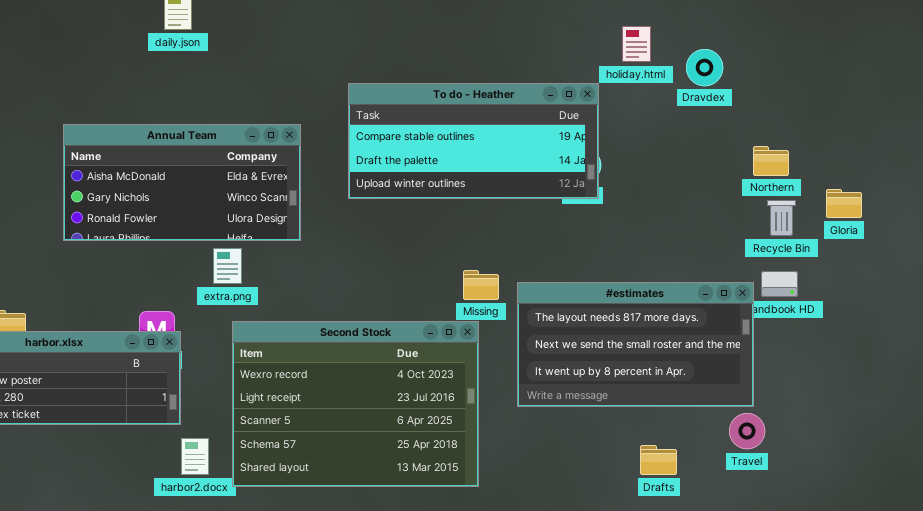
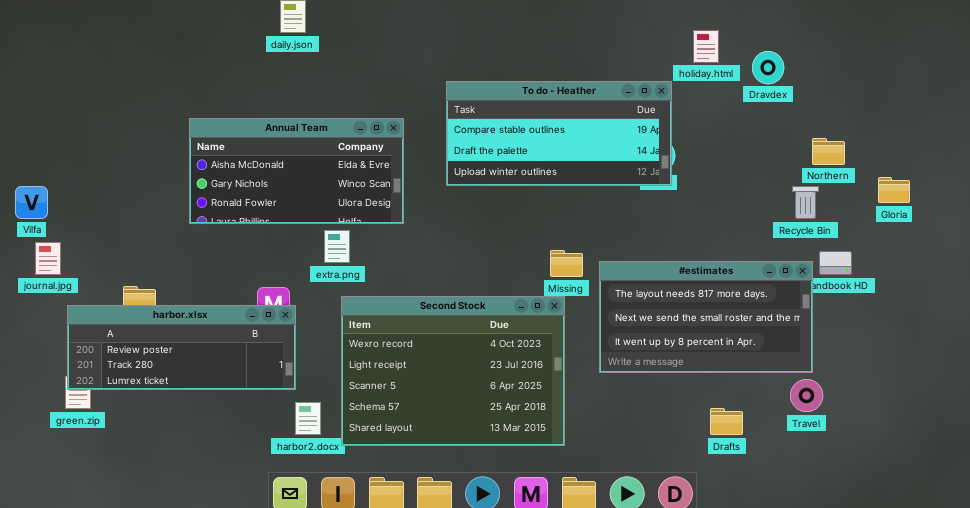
Recycle Bin: [767,200,796,236] -> [792,186,819,219], moved

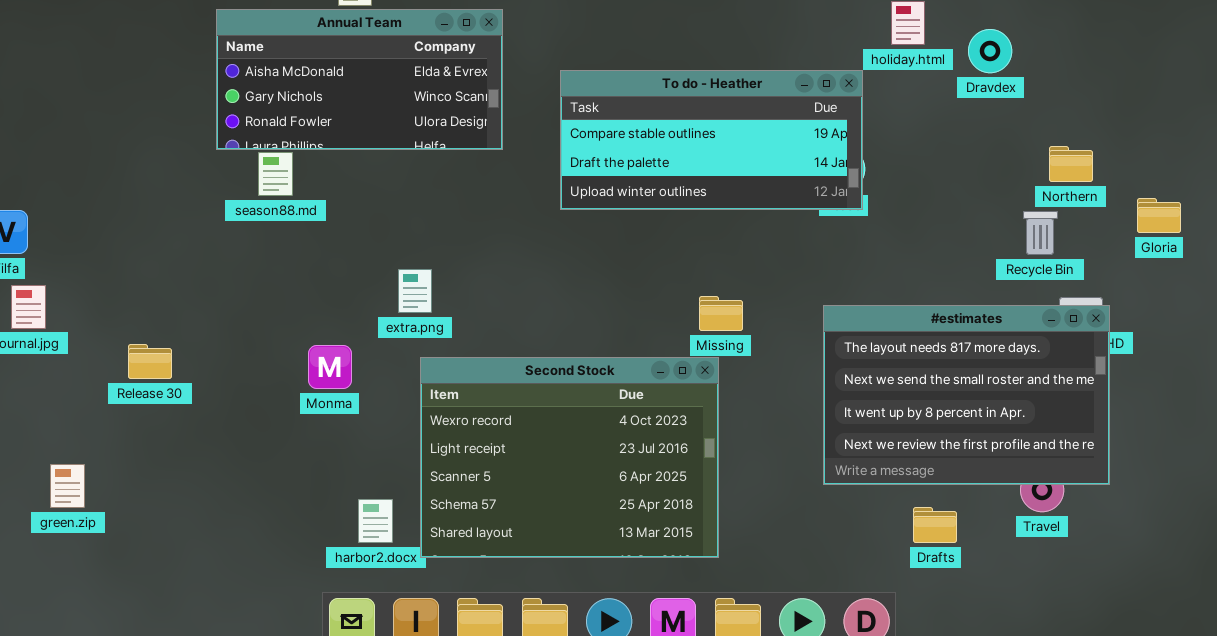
Annual Team: [189,118,404,224] -> [216,9,503,150], moved
#estimates: [599,261,813,373] -> [823,305,1110,485], moved, resized
harbor.xlsx: [67,305,296,390] -> none, closed

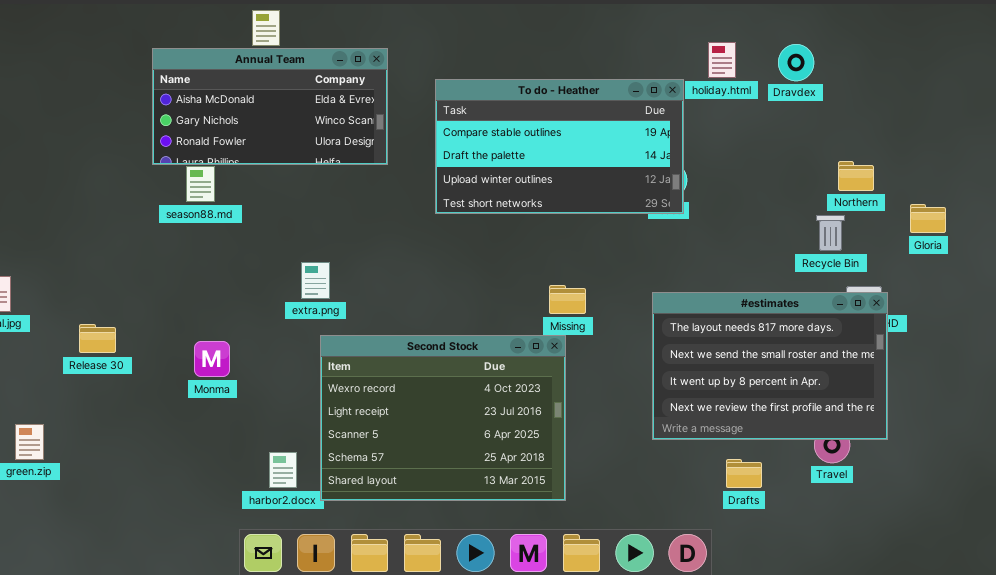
Dravdex: [968,29,1012,73] -> [778,44,814,81], moved
To do - Heather: [560,70,863,210] -> [435,79,684,214], resized
Monma: [308,345,352,389] -> [194,341,230,377], moved

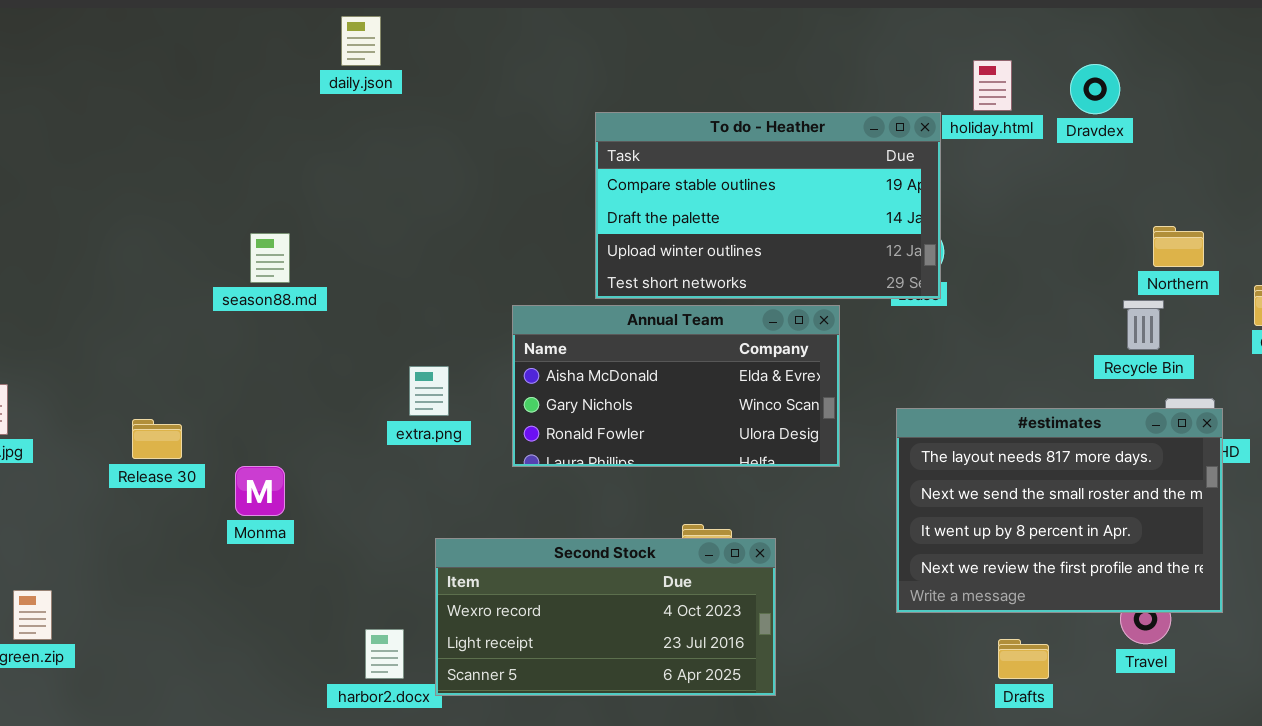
Annual Team: [152,48,388,165] -> [512,305,840,467], moved
Release 30: [79,324,116,353] -> [132,419,182,459], moved
Second Stock: [320,335,566,501] -> [435,538,776,696], resized
Monma: [194,341,230,377] -> [235,466,285,516], moved

